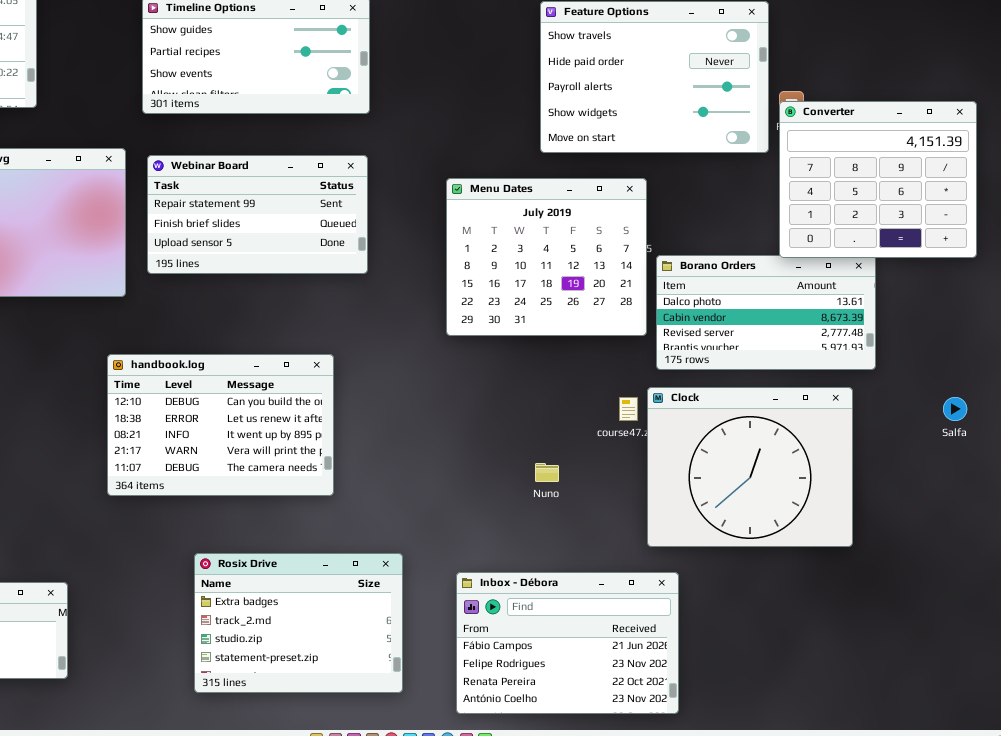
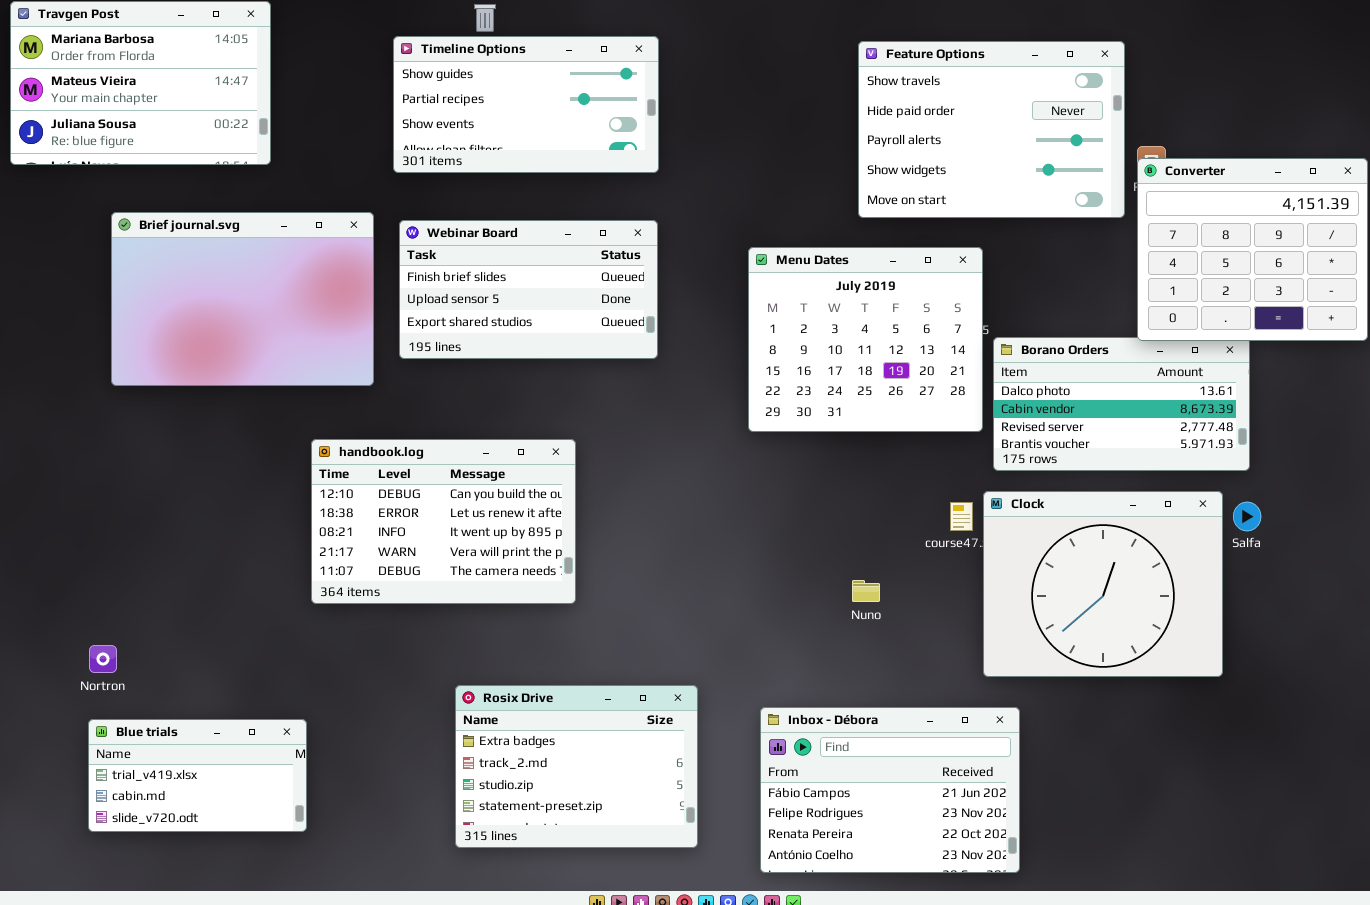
Webinar Board: [147,155,368,274] -> [399,220,658,359], scrolled down 1 row
handbook.log: [107,354,334,496] -> [311,439,576,604], moved
Salfa: [943,397,967,421] -> [1233,502,1261,531], moved

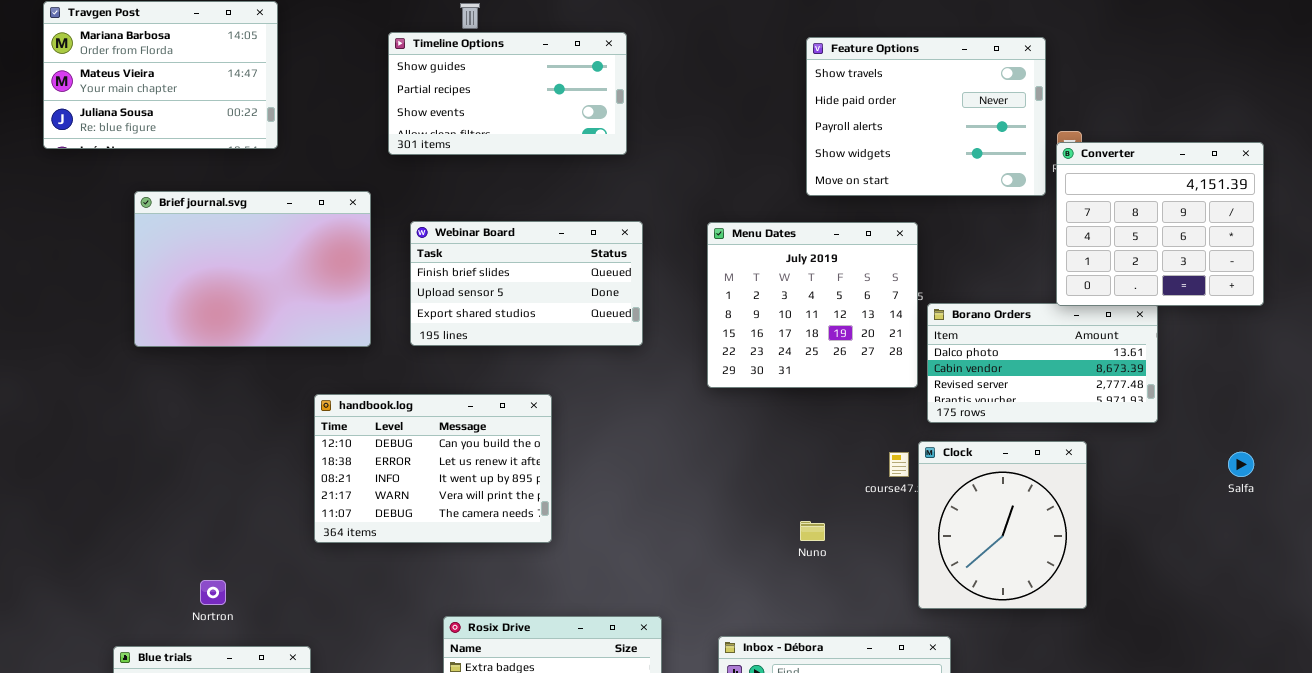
Webinar Board: [399,220,658,359] -> [410,221,643,346], moved
Clock: [983,491,1223,677] -> [918,441,1087,609], resized
Salfa: [1233,502,1261,531] -> [1228,452,1254,477], moved
Nortron: [89,645,117,673] -> [200,580,226,605], moved

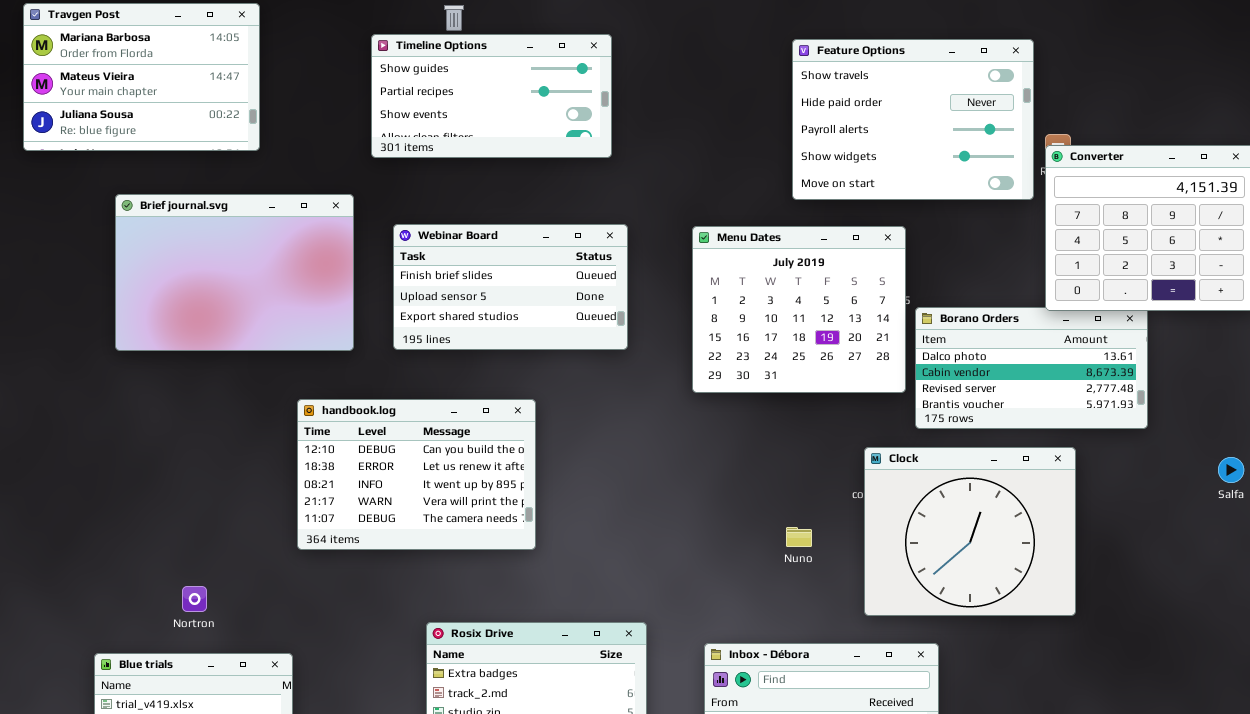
Clock: [918,441,1087,609] -> [864,447,1076,616], resized

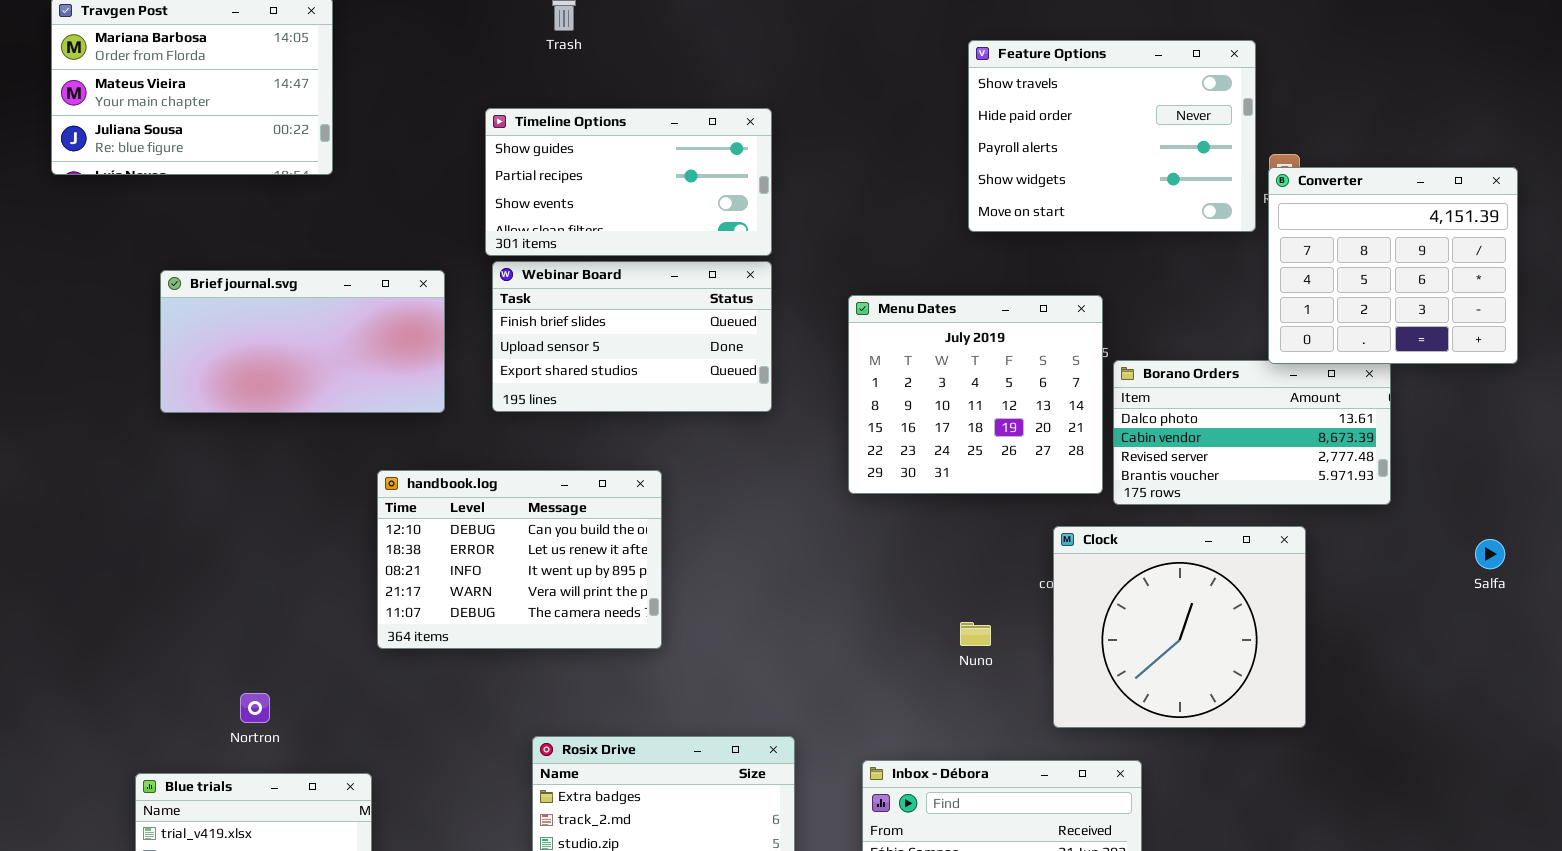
Timeline Options: [371,34,612,158] -> [485,108,772,256], moved
Brief journal.svg: [115,194,354,351] -> [160,270,445,413], resized
Menu Dates: [692,226,906,393] -> [848,295,1103,494], moved

